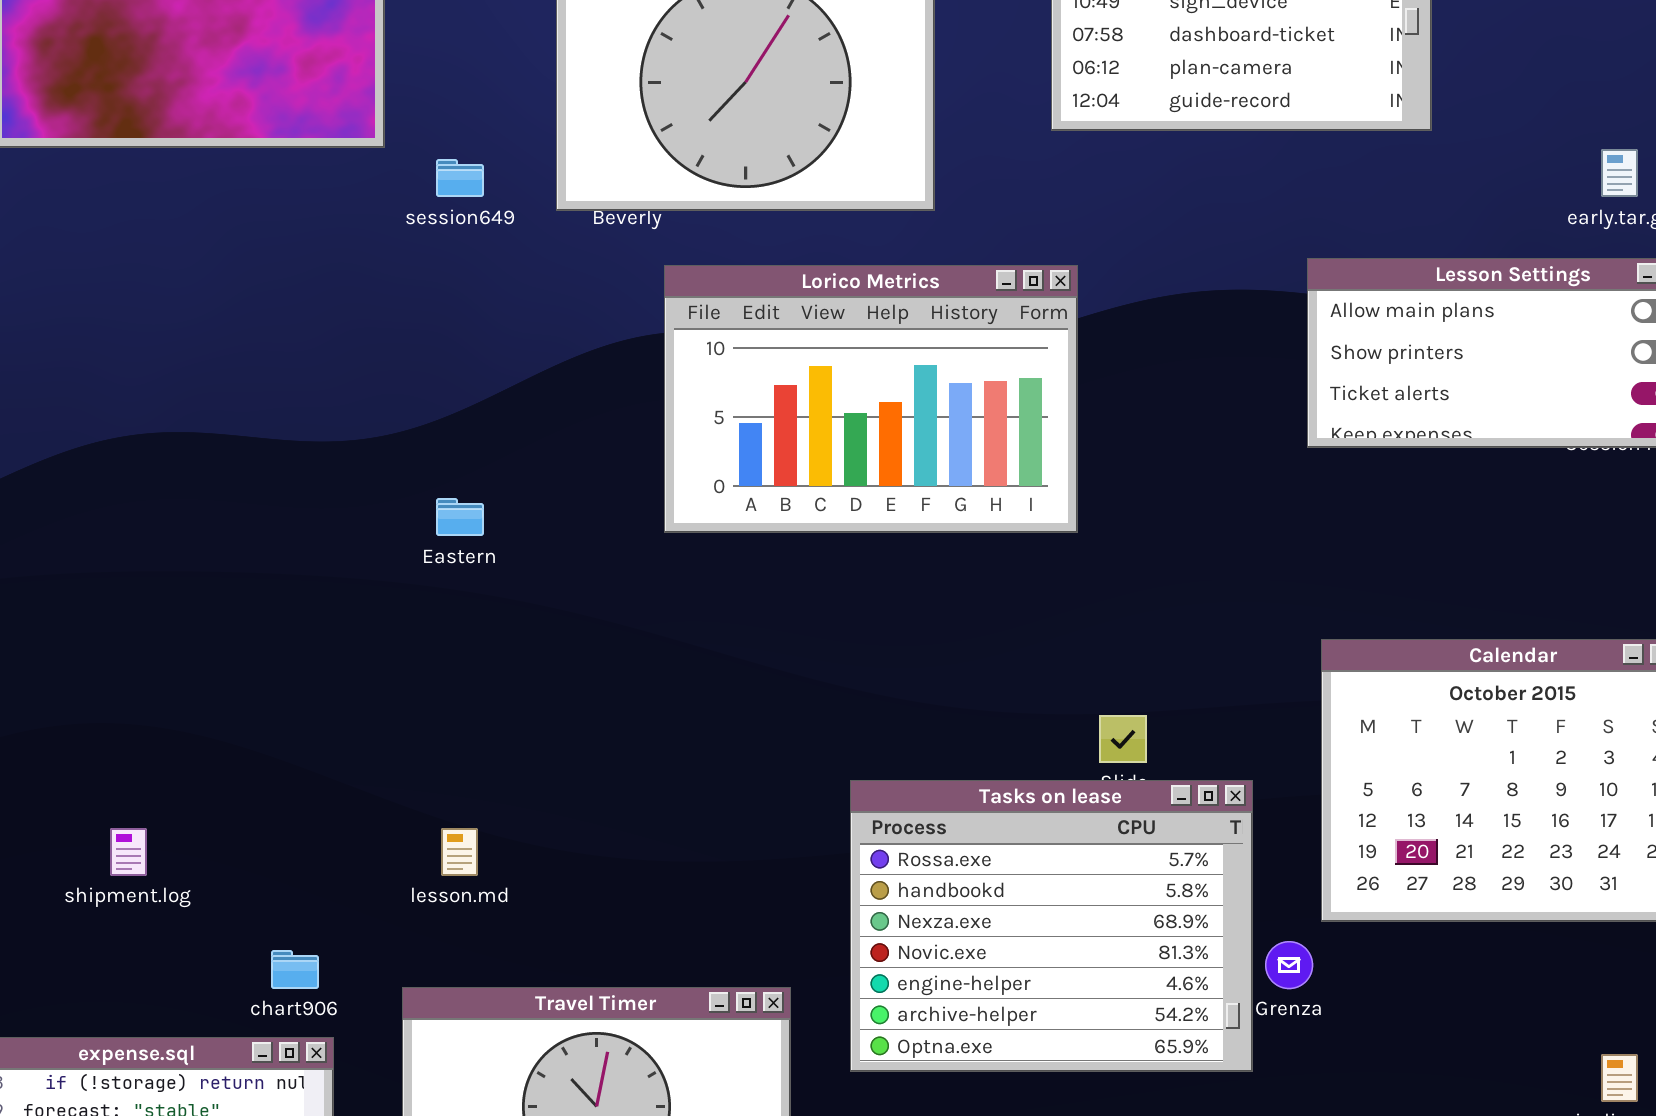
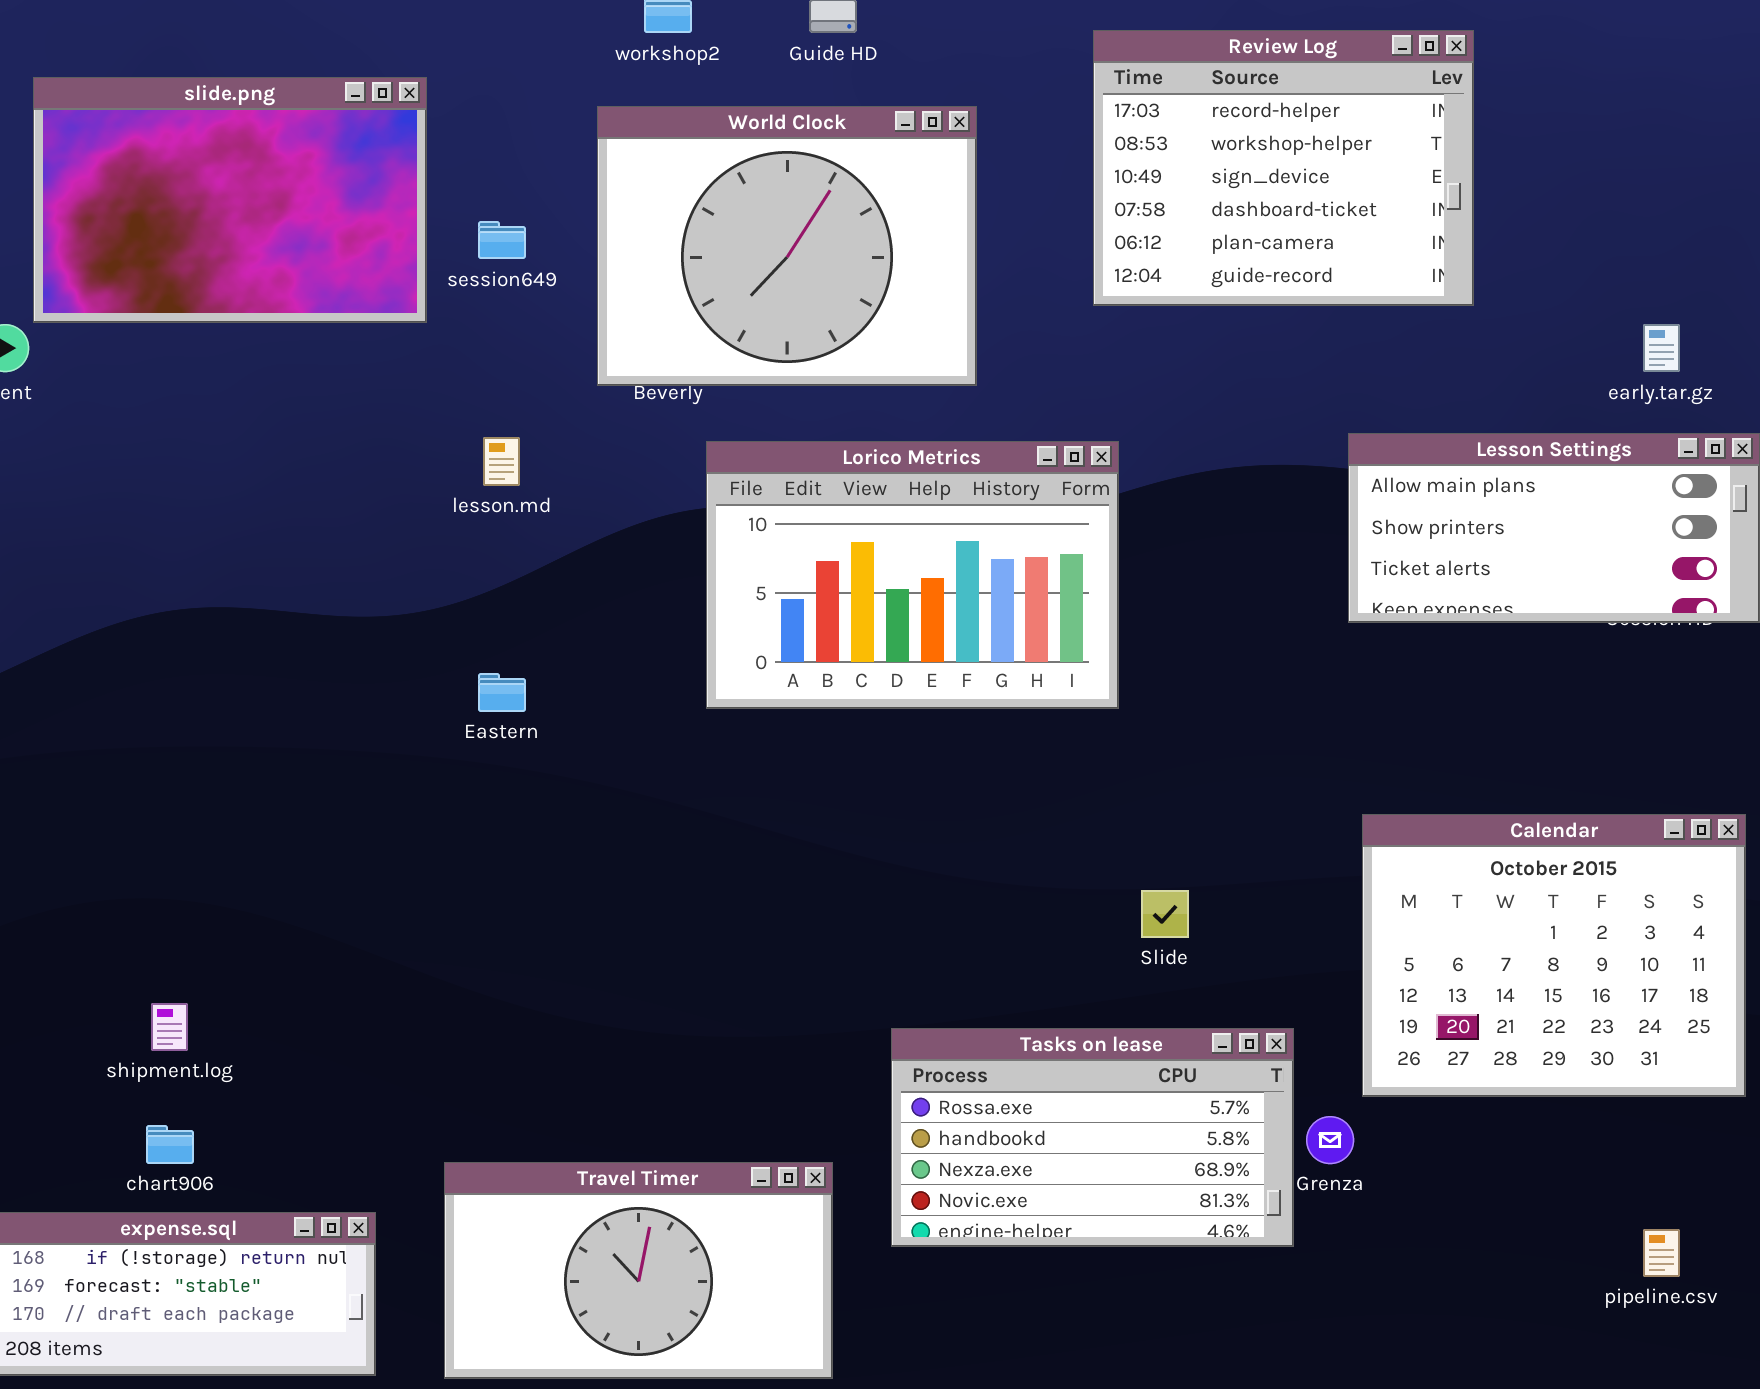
session649: [436,159,484,197] -> [478,221,526,259], moved
Tasks on lease: [850,780,1253,1072] -> [891,1028,1294,1247], resized
lesson.md: [441,828,478,876] -> [483,437,520,486], moved
chart906: [271,950,319,989] -> [146,1125,194,1164], moved

